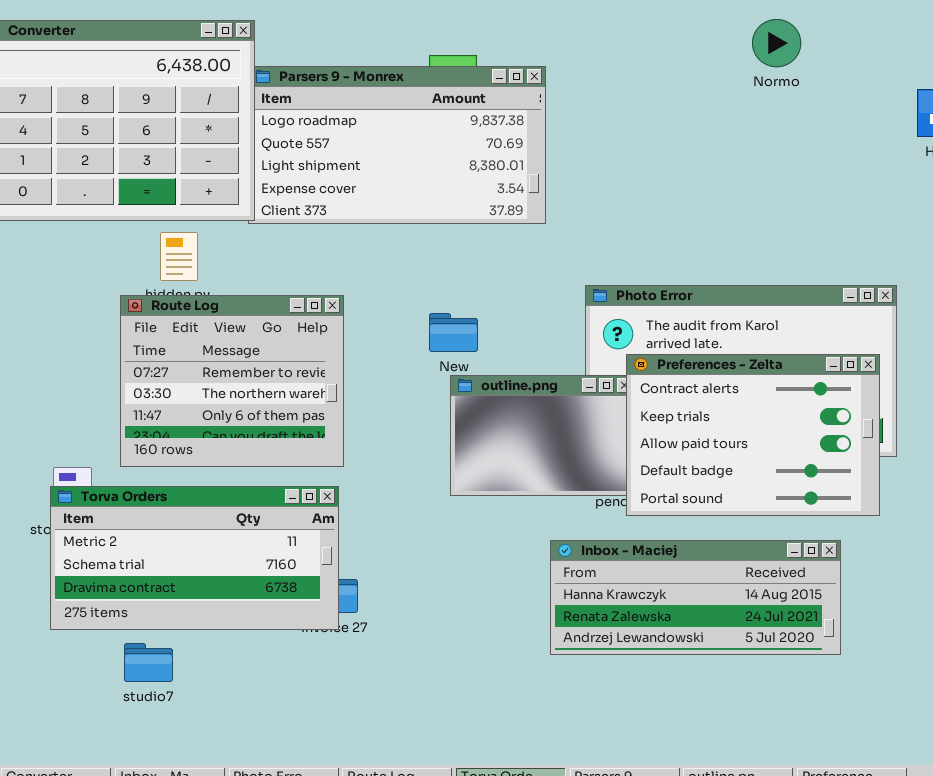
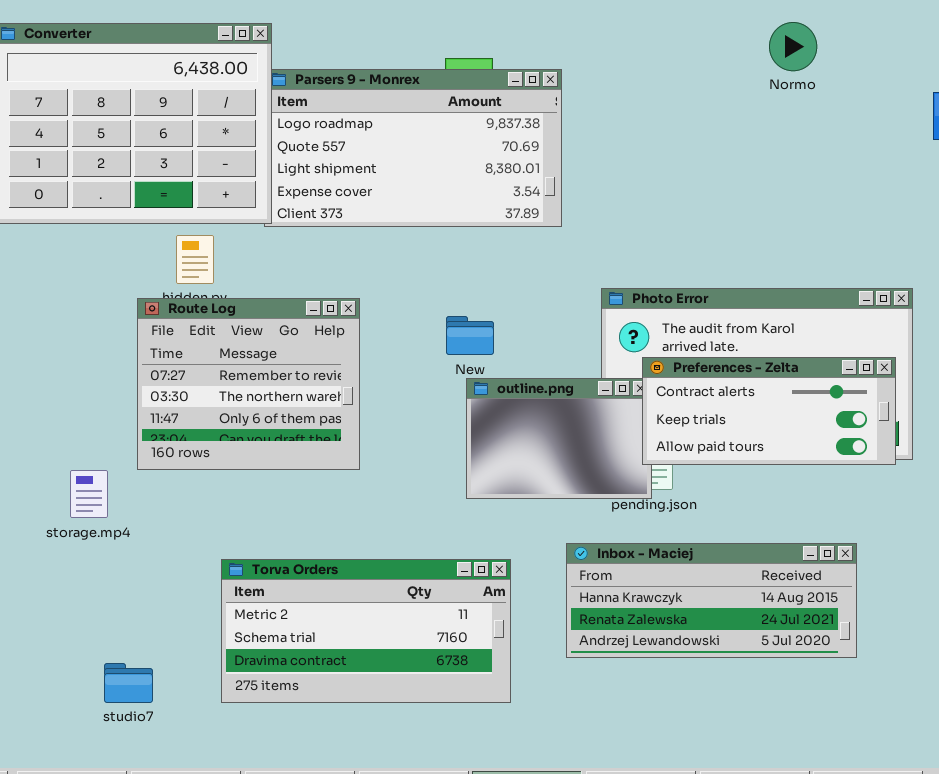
Preferences - Zelta: [626,354,880,516] -> [642,357,896,465], resized
Torva Orders: [50,486,339,630] -> [221,559,511,703], moved
studio7: [124,643,173,682] -> [104,663,153,703], moved

